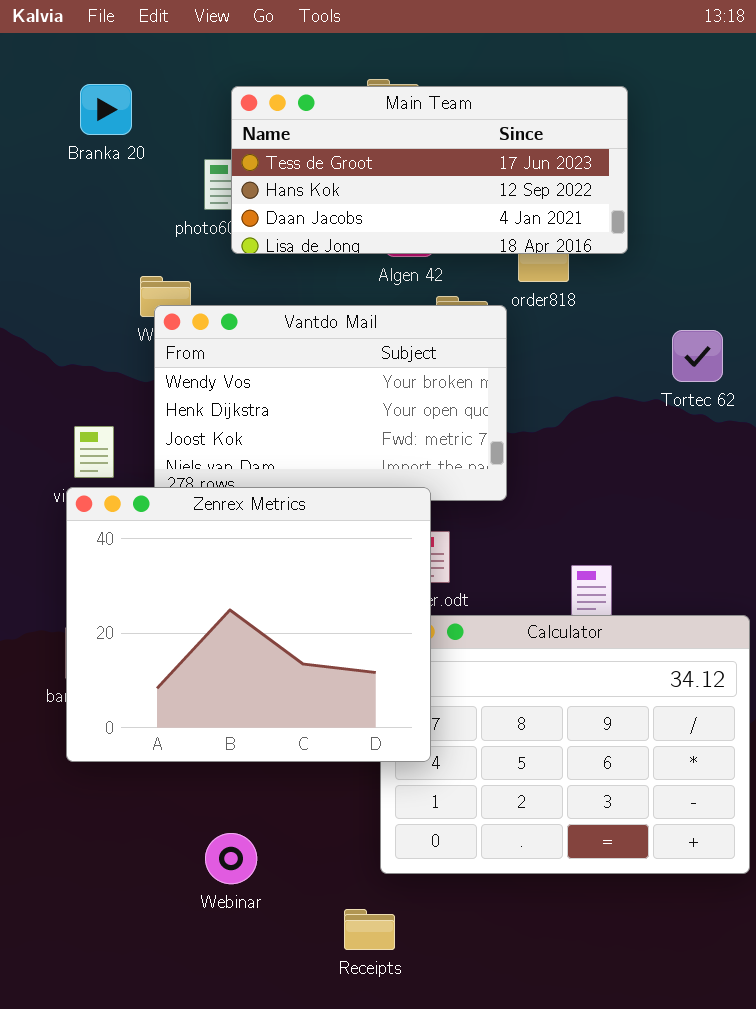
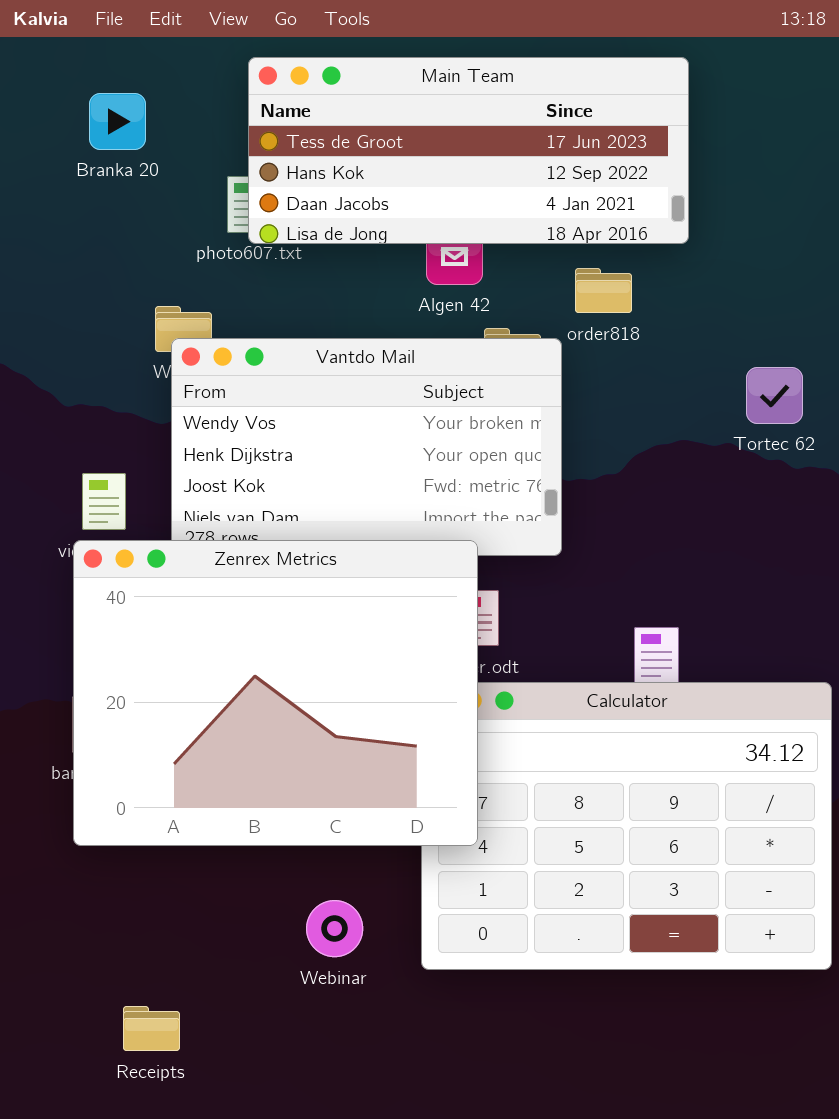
Main Team: [231,86,628,254] -> [248,57,689,244], moved
Webinar: [205,833,257,884] -> [306,900,363,957], moved
Receipts: [344,909,395,950] -> [123,1006,180,1051], moved

